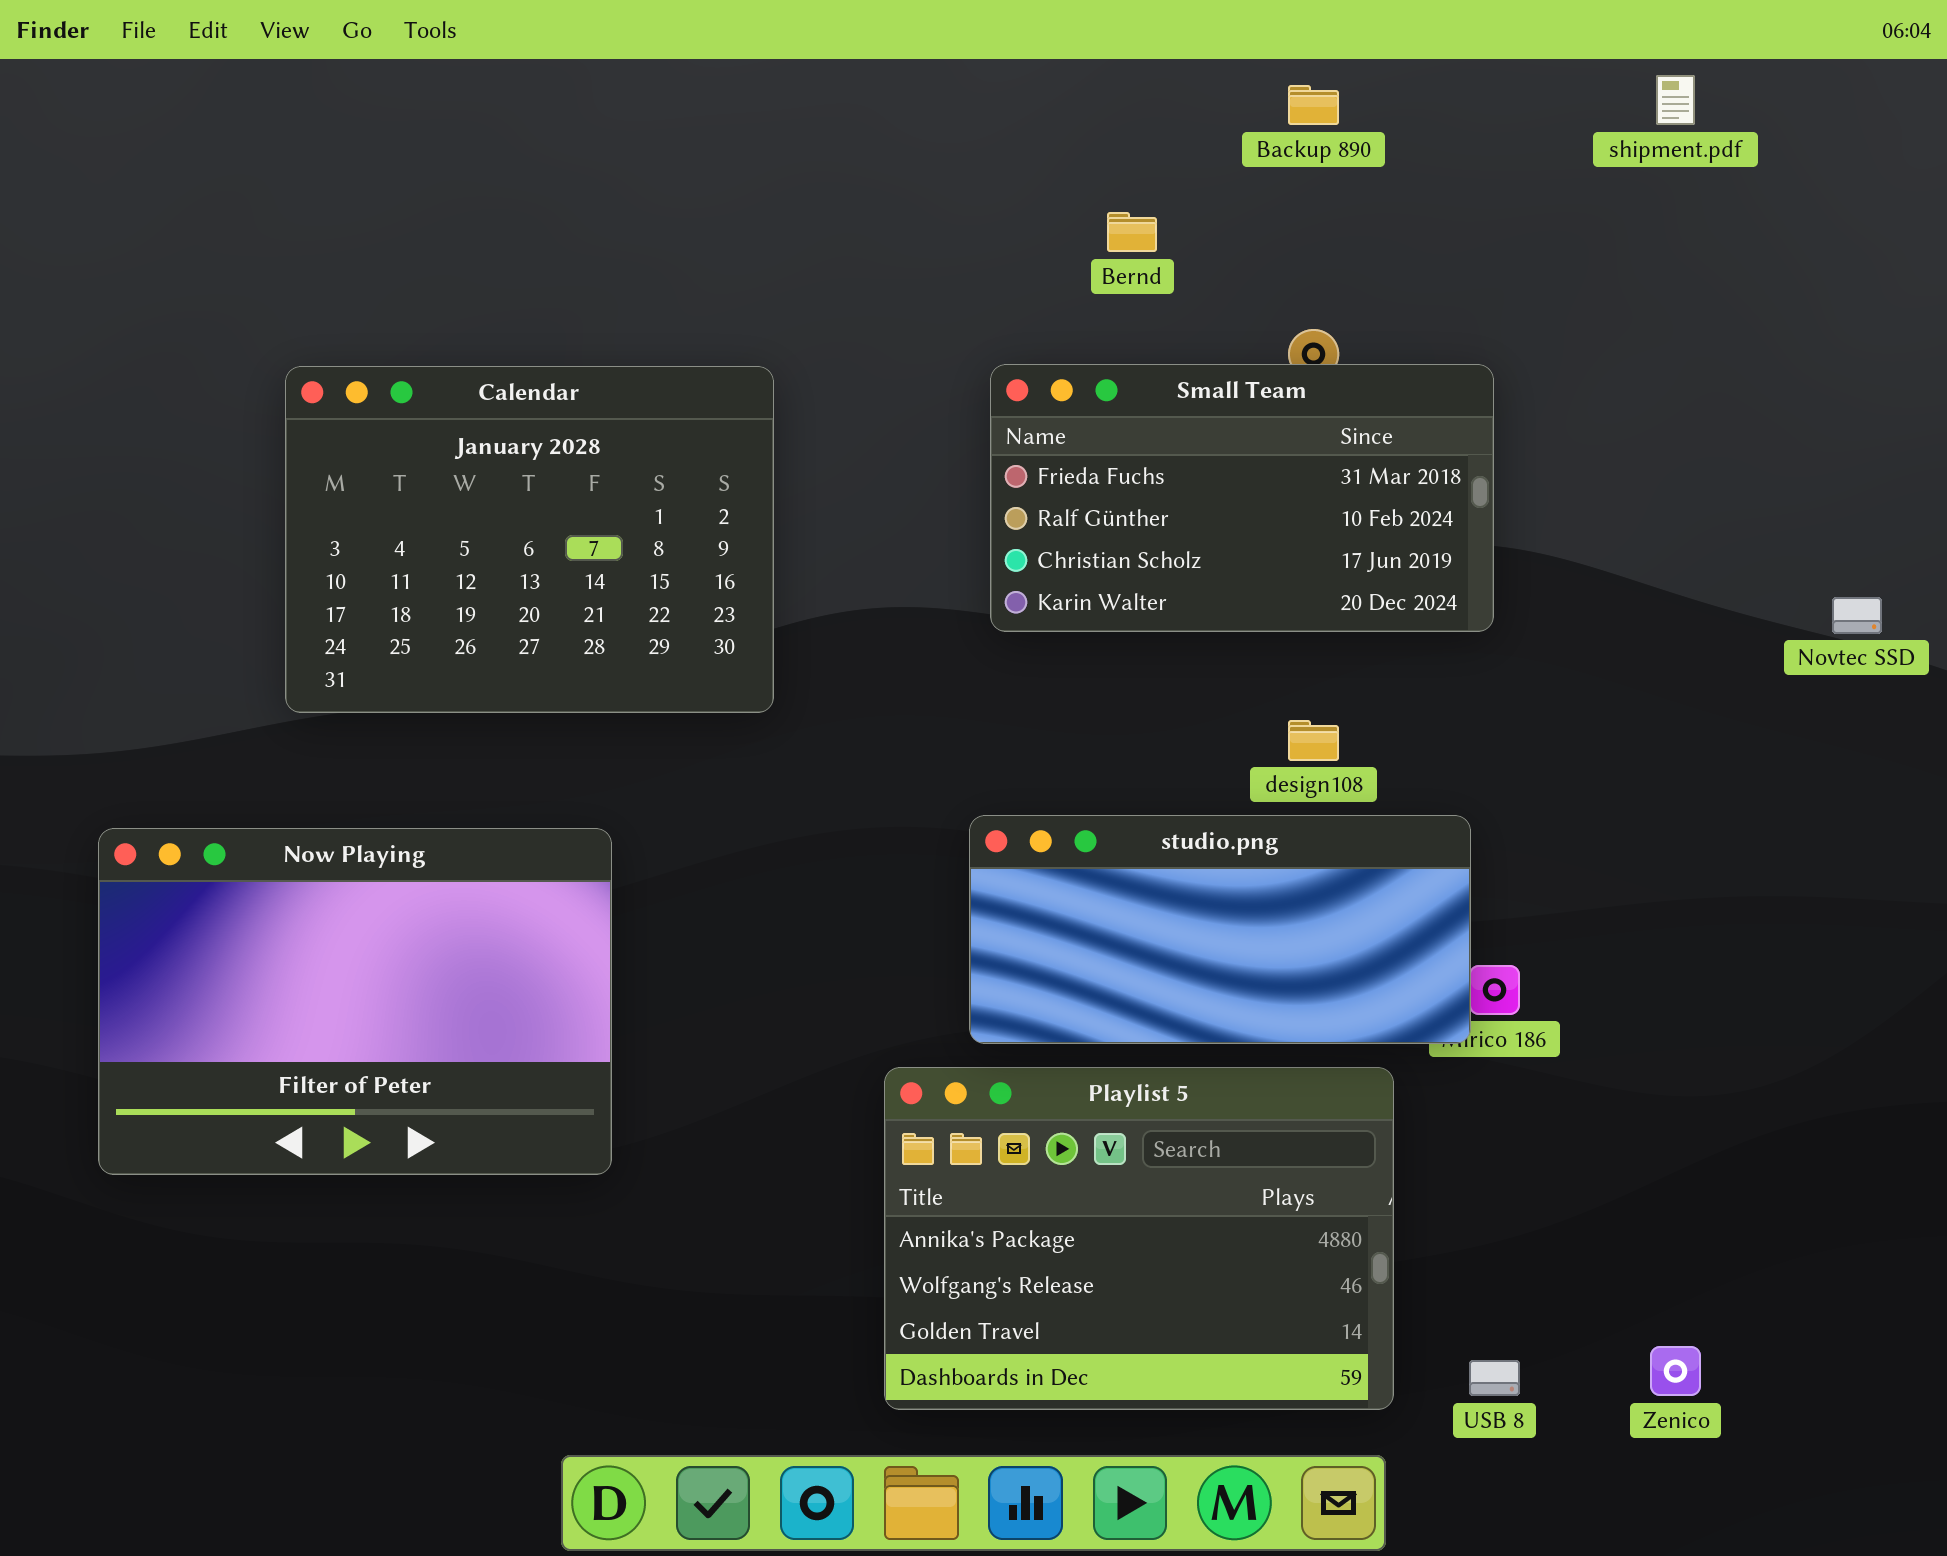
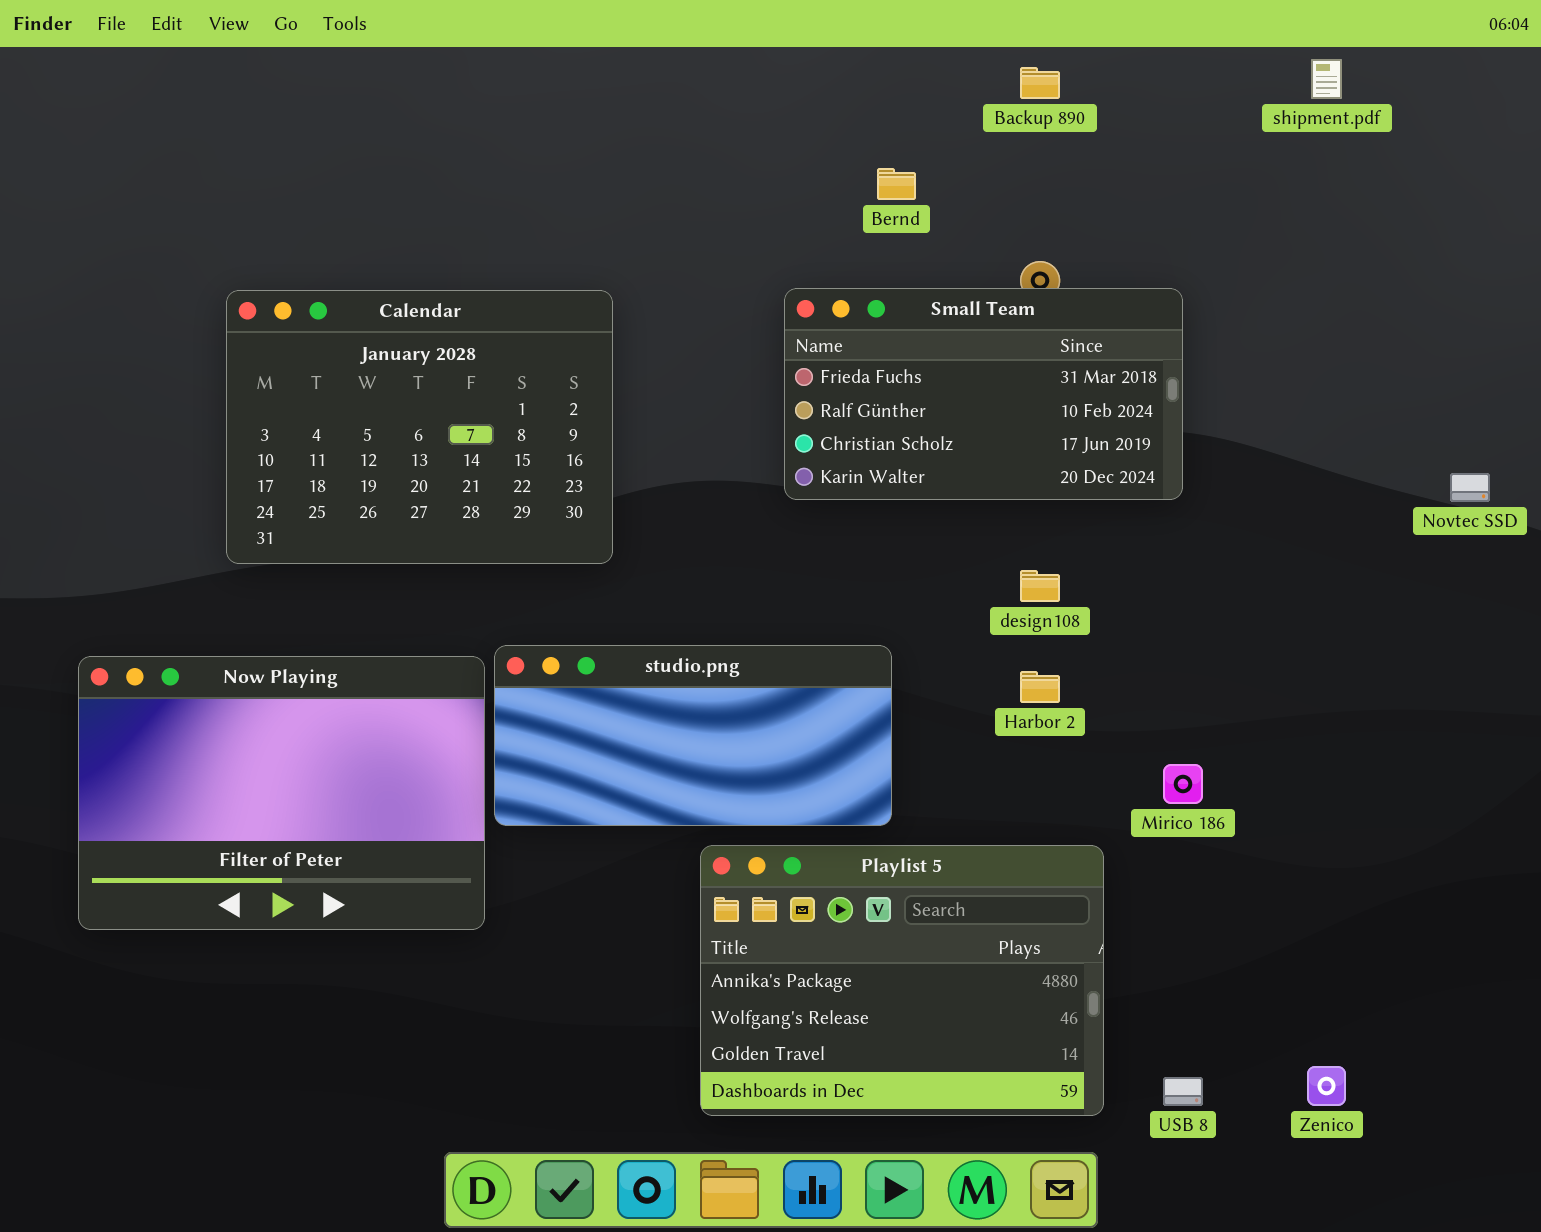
studio.png: [969,815,1471,1044] -> [494,645,892,826], moved

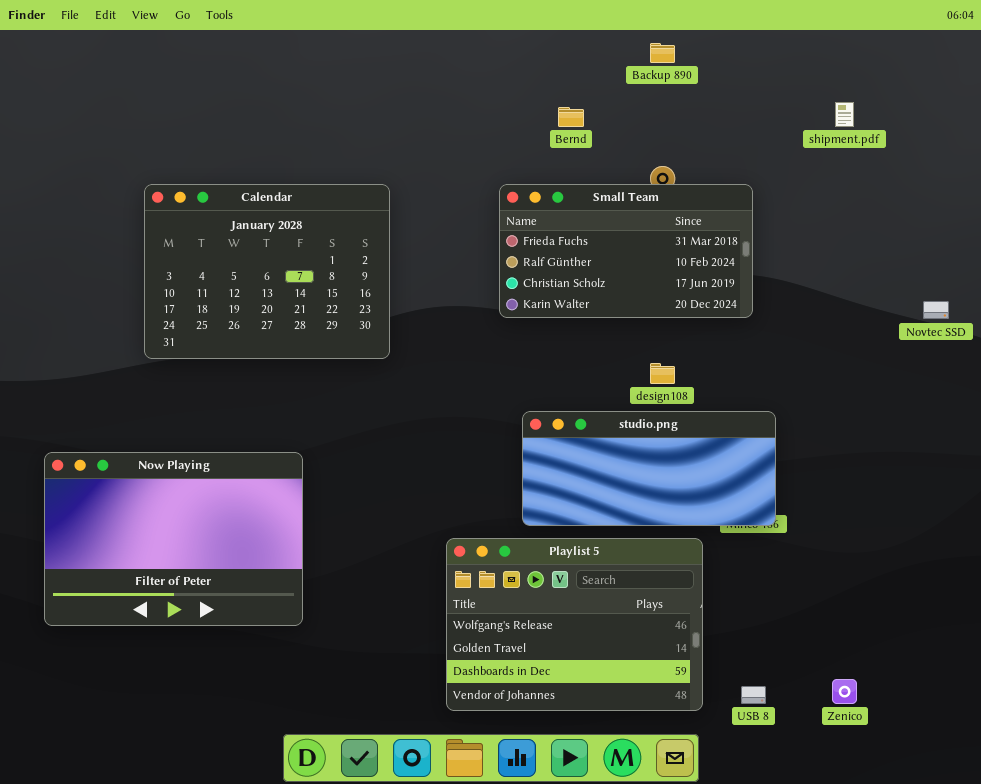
shipment.pdf: [1311,59,1342,99] -> [835,102,854,127], moved
studio.png: [494,645,892,826] -> [522,411,776,526], moved
Now Playing: [78,656,485,930] -> [44,452,303,626], moved
Playlist 5: [700,845,1104,1116] -> [446,538,703,711], scrolled down 1 row

